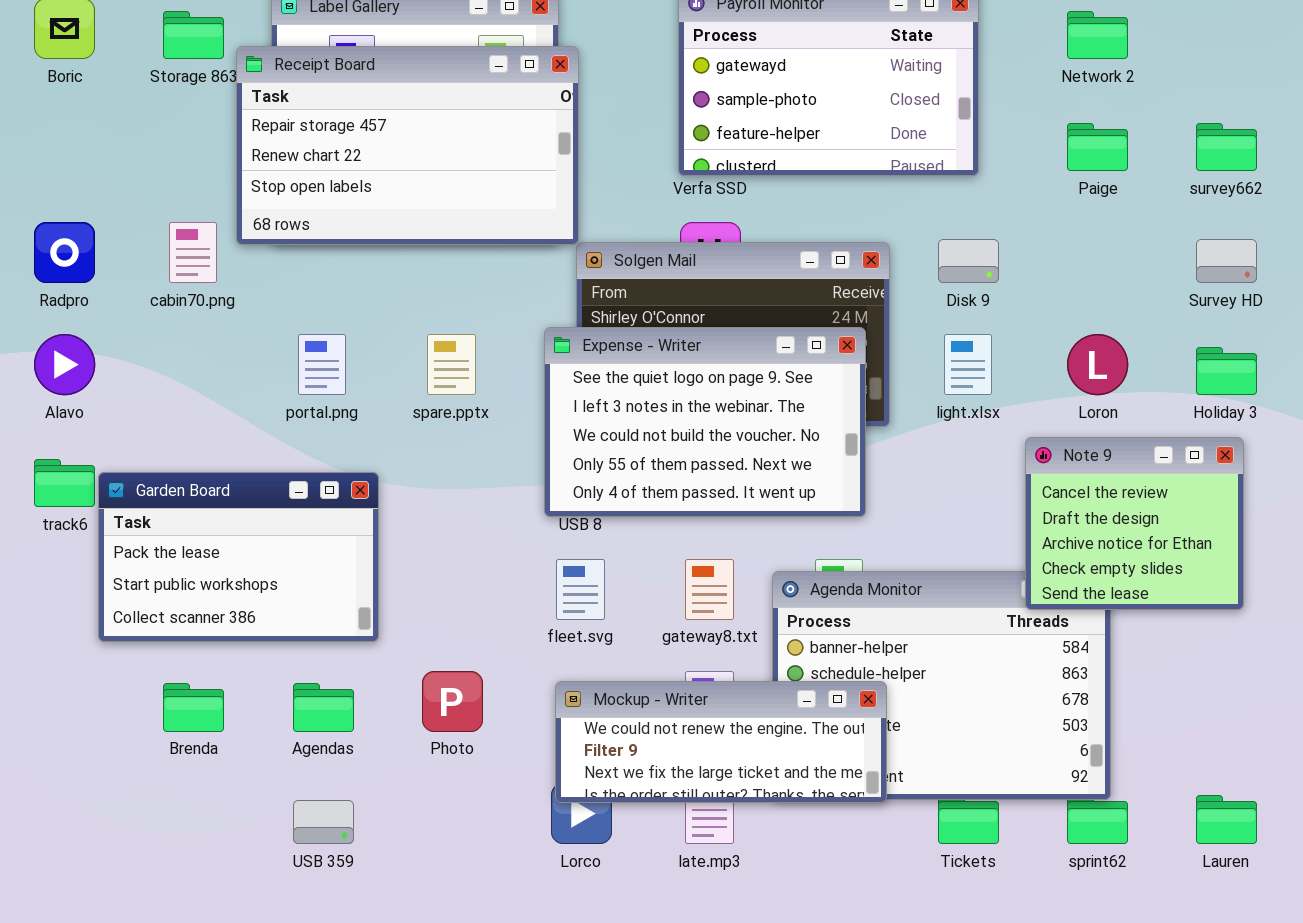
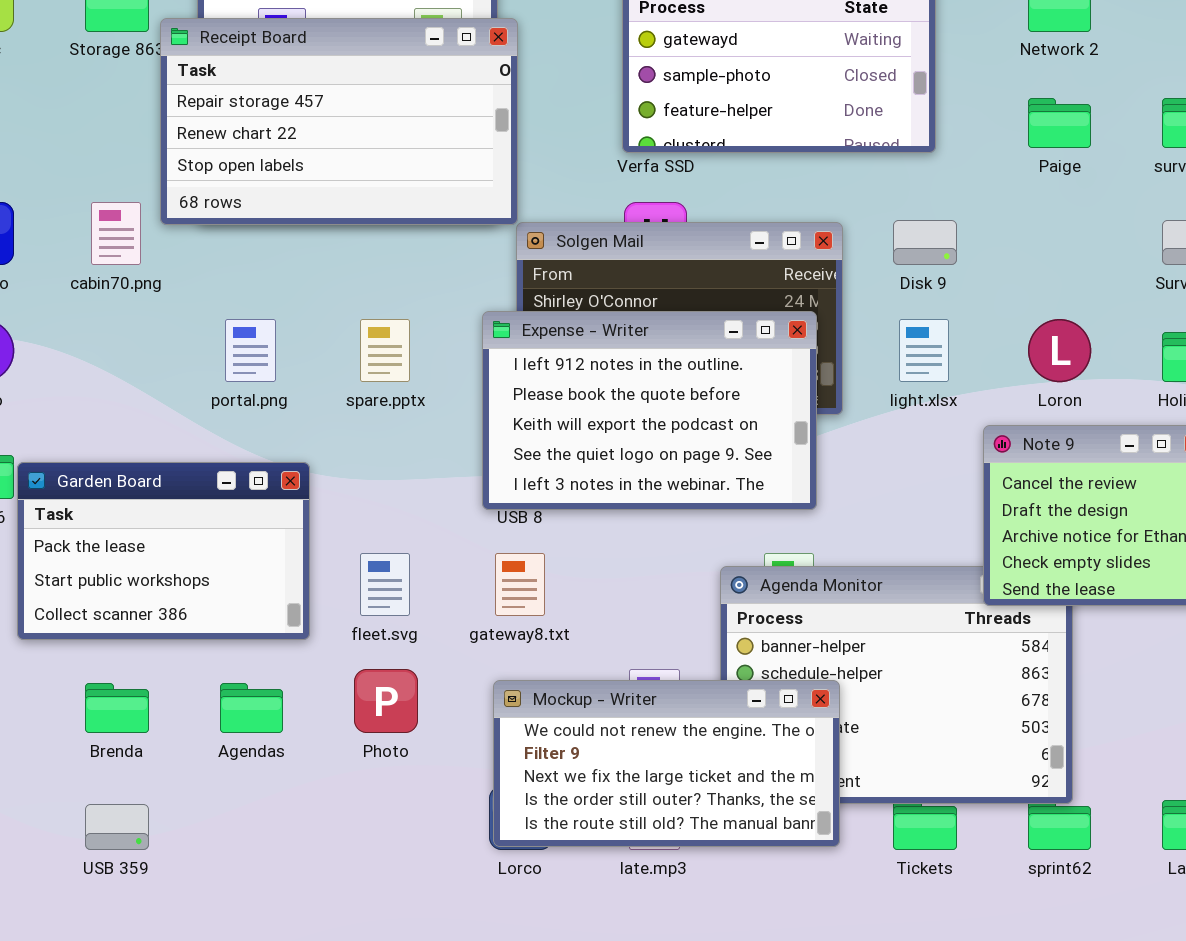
Expense - Writer: [544,327,866,517] -> [482,311,817,510], scrolled up 3 rows
fleet.svg: [556,559,605,620] -> [360,553,410,616], moved
gateway8.txt: [685,559,734,620] -> [495,553,545,616], moved
Mockup - Writer: [555,681,887,803] -> [493,680,840,847], resized
USB 359: [293,800,354,844] -> [85,804,149,850], moved

